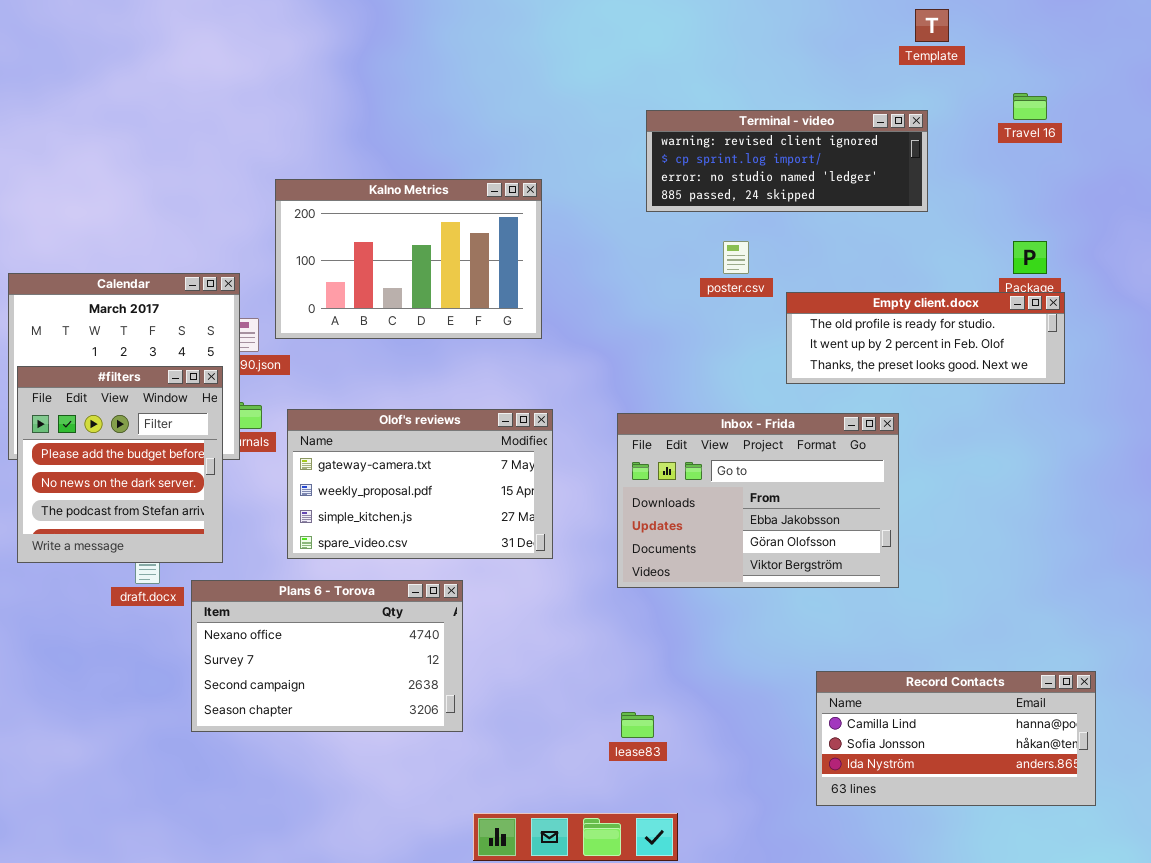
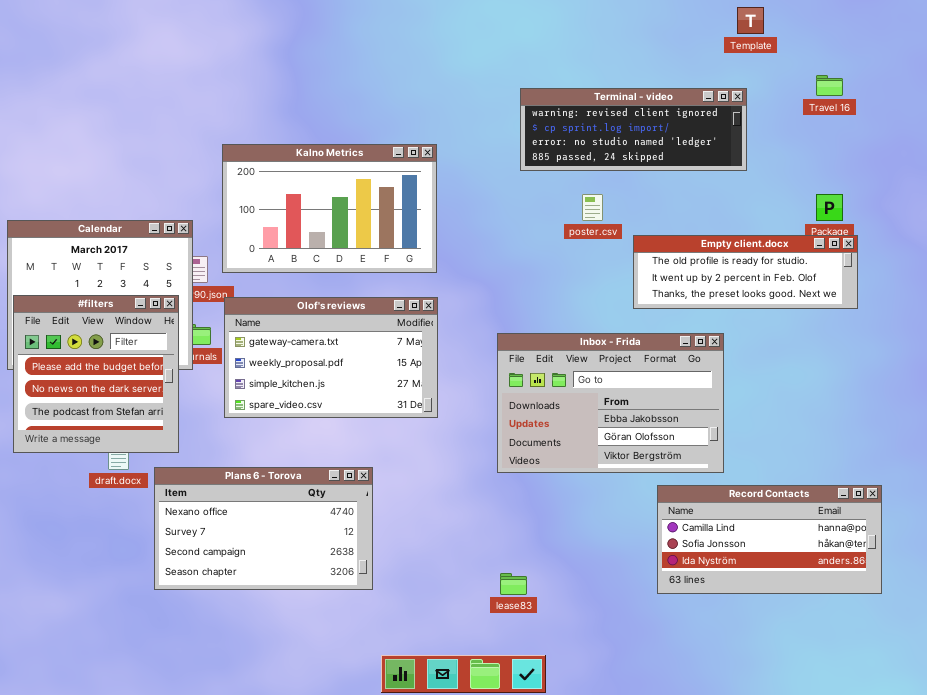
Olof's reviews: [287,409,553,559] -> [224,297,438,418], moved
Record Contacts: [816,671,1096,806] -> [657,485,882,594], moved

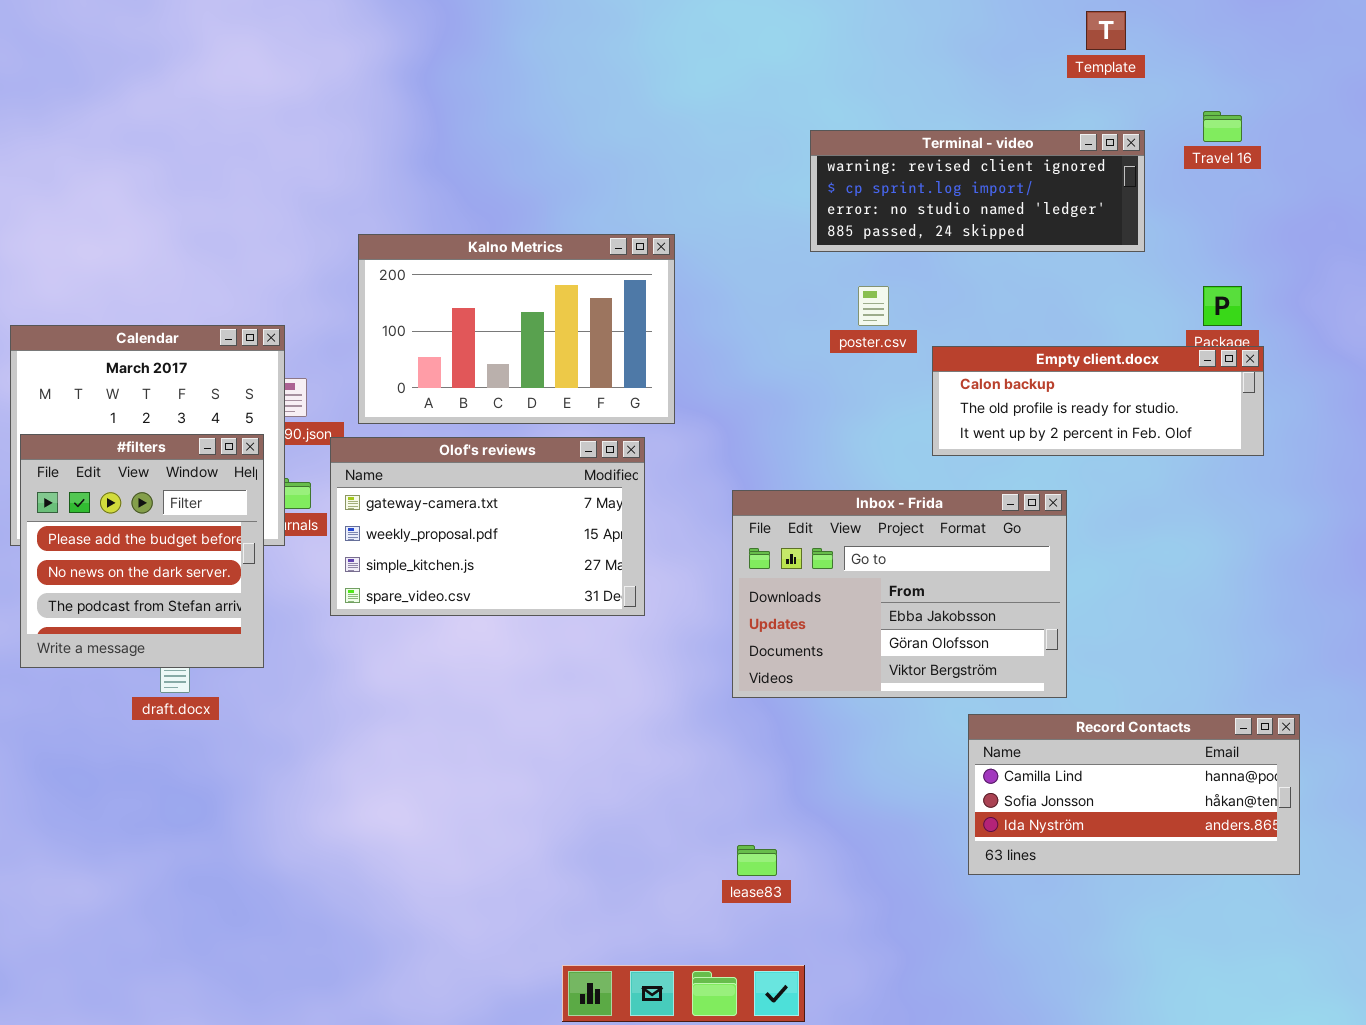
Terminal - video: [520,88,747,171] -> [810,130,1145,252], moved
Kalno Metrics: [222,144,437,273] -> [358,234,675,424], moved
Empty client.docx: [633,235,858,309] -> [932,346,1264,456], scrolled up 1 row
Plans 6 - Torova: [154,467,373,590] -> none, closed

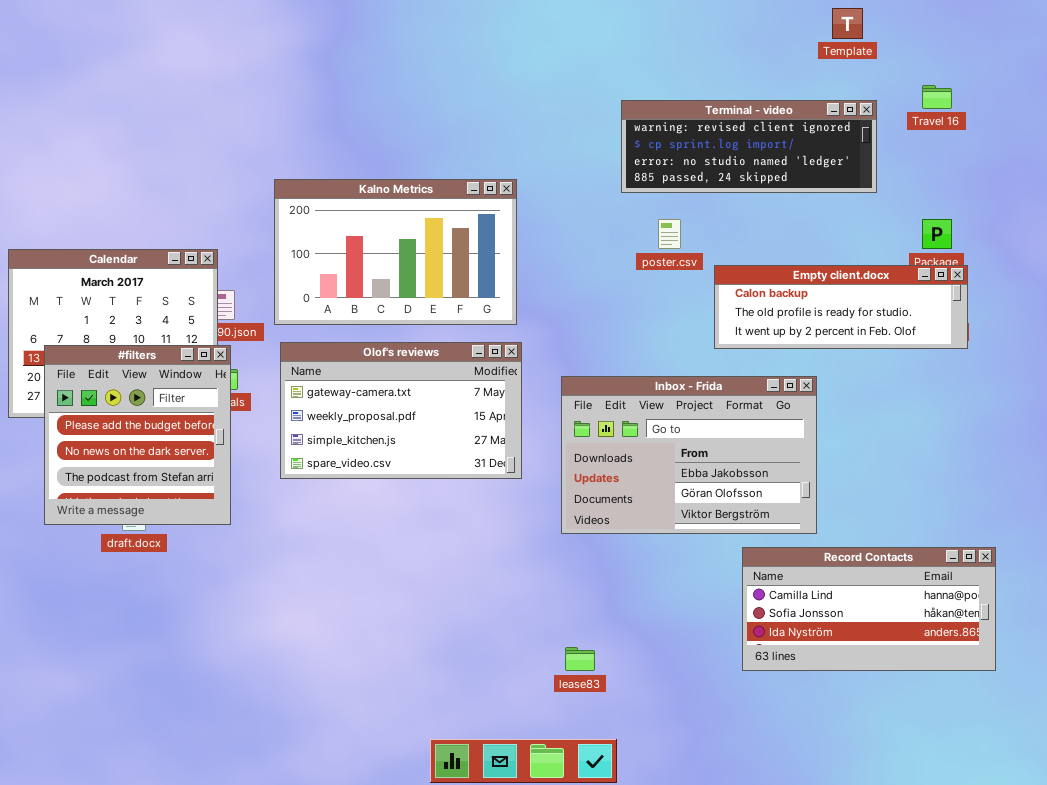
#filters: [20,434,264,668] -> [44,345,231,525], moved
Olof's reviews: [330,437,645,616] -> [280,342,522,479], moved

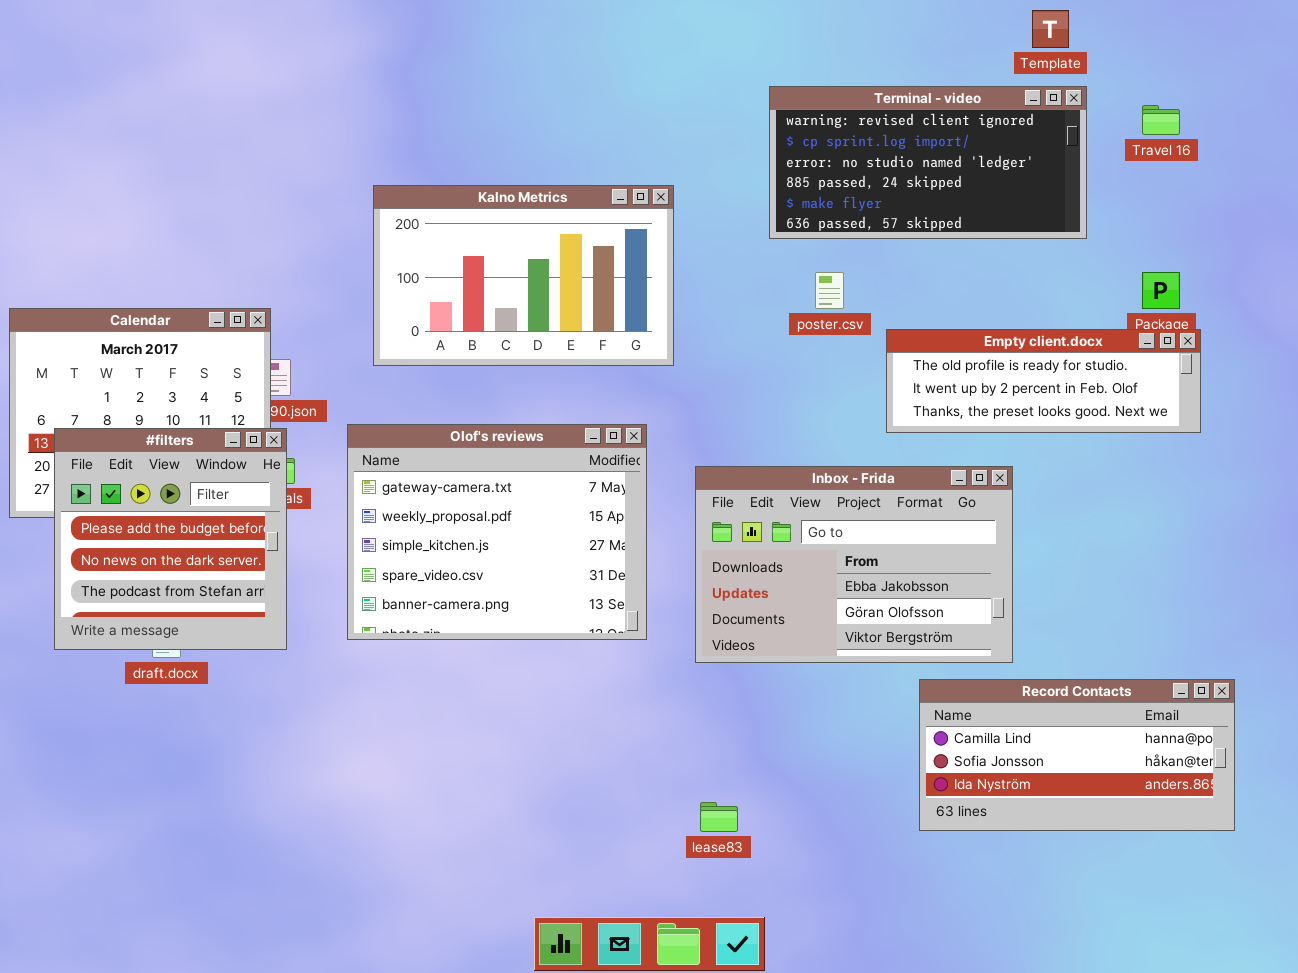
Terminal - video: [621,100,877,193] -> [769,86,1087,239], resized
Kalno Metrics: [274,179,517,325] -> [373,185,674,366], moved
Empty client.docx: [714,265,968,349] -> [886,329,1201,433], scrolled down 1 row
Olof's reviews: [280,342,522,479] -> [347,424,647,640], resized

